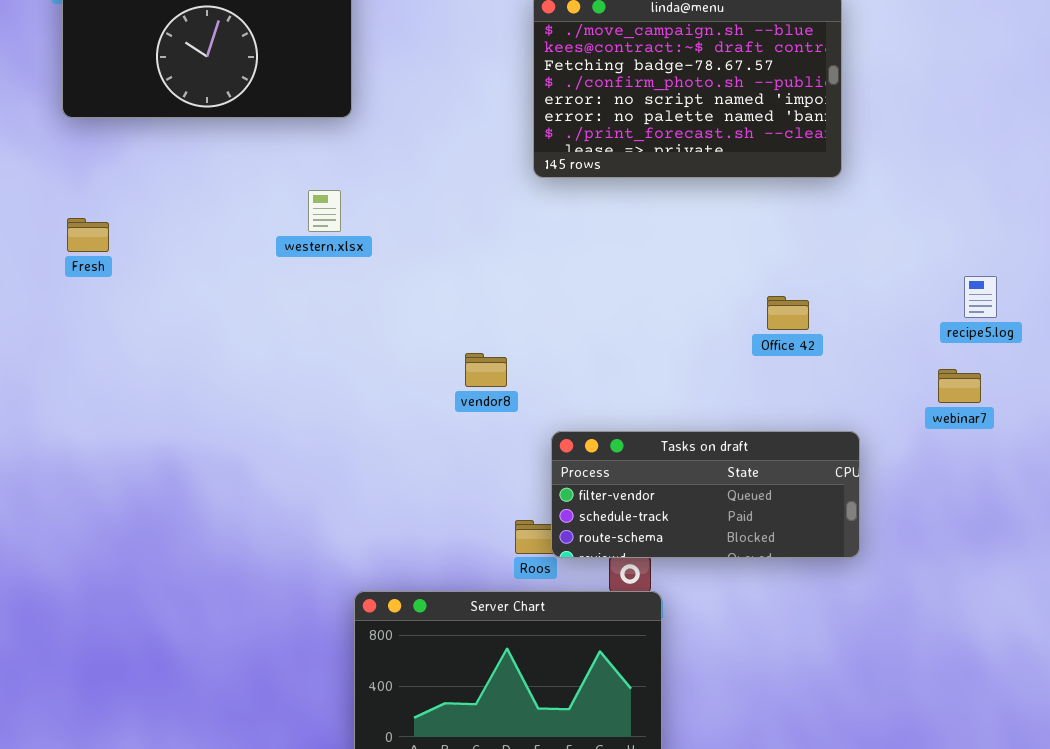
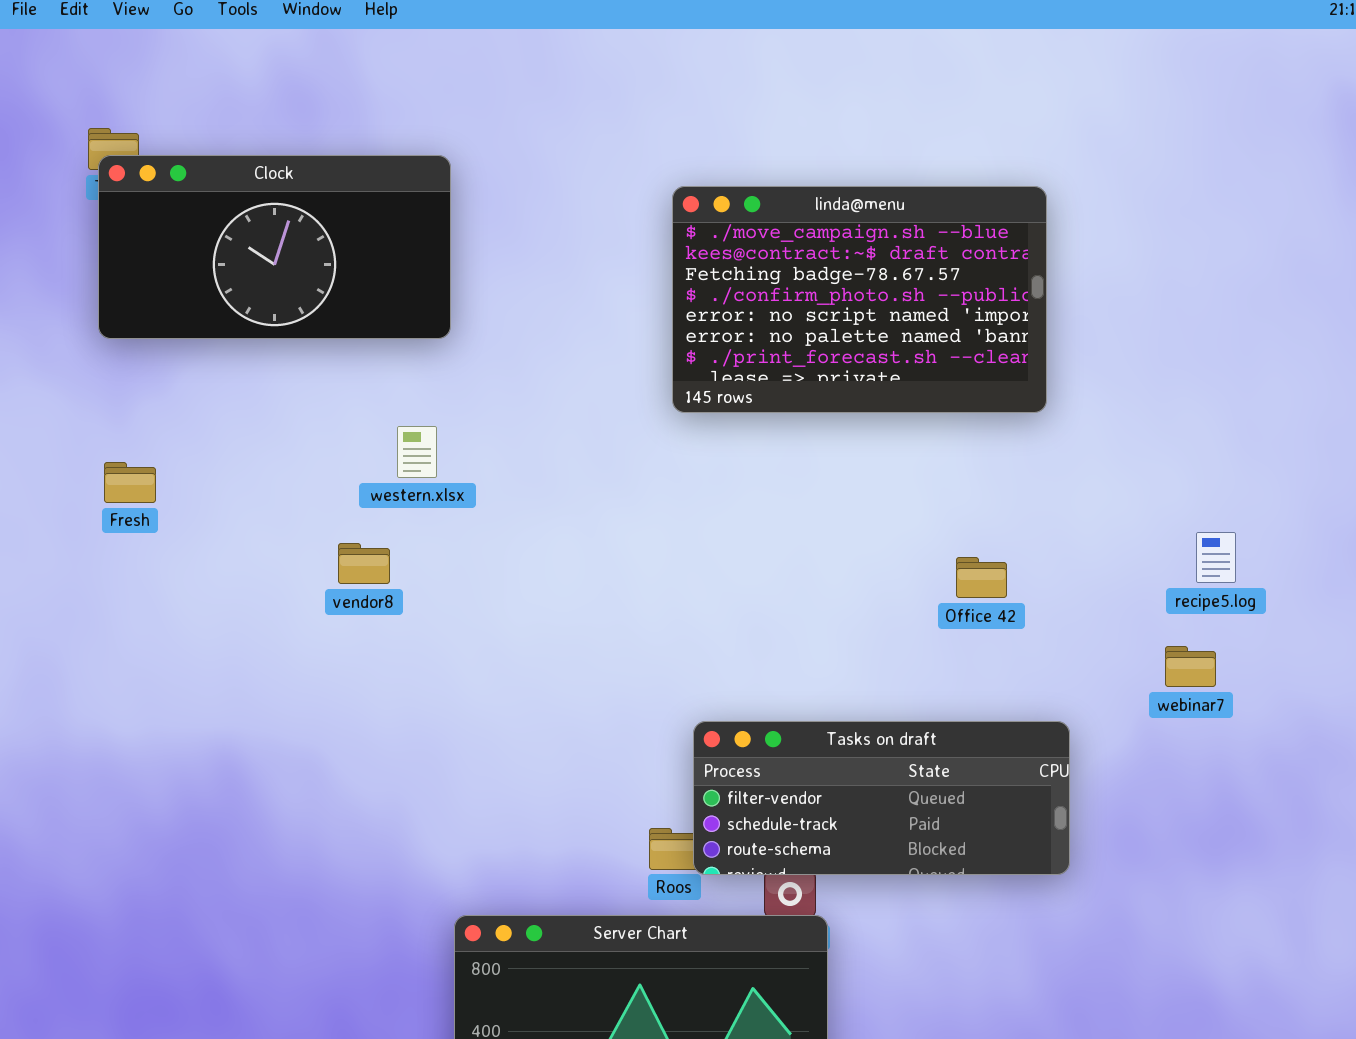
vendor8: [465,353,507,387] -> [338,543,390,584], moved

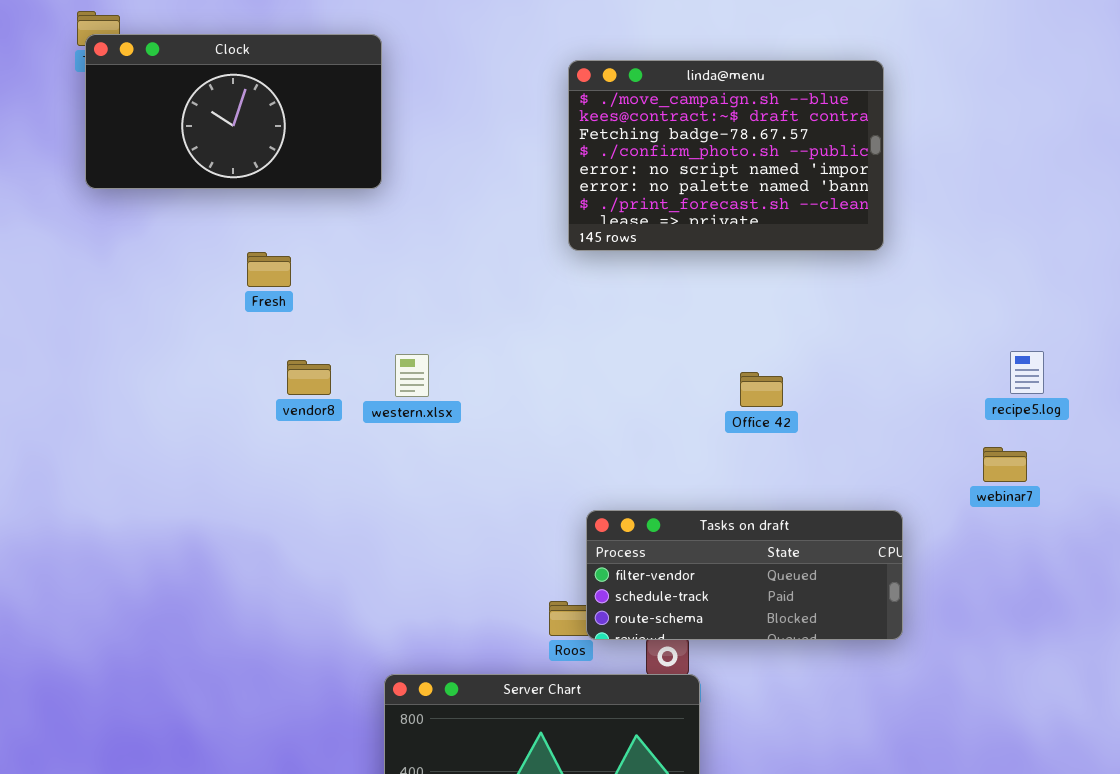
western.xlsx: [397,426,437,478] -> [395,354,429,397], moved
Fresh: [104,462,156,503] -> [247,252,291,287], moved
Office 42: [956,557,1007,598] -> [740,372,783,407], moved

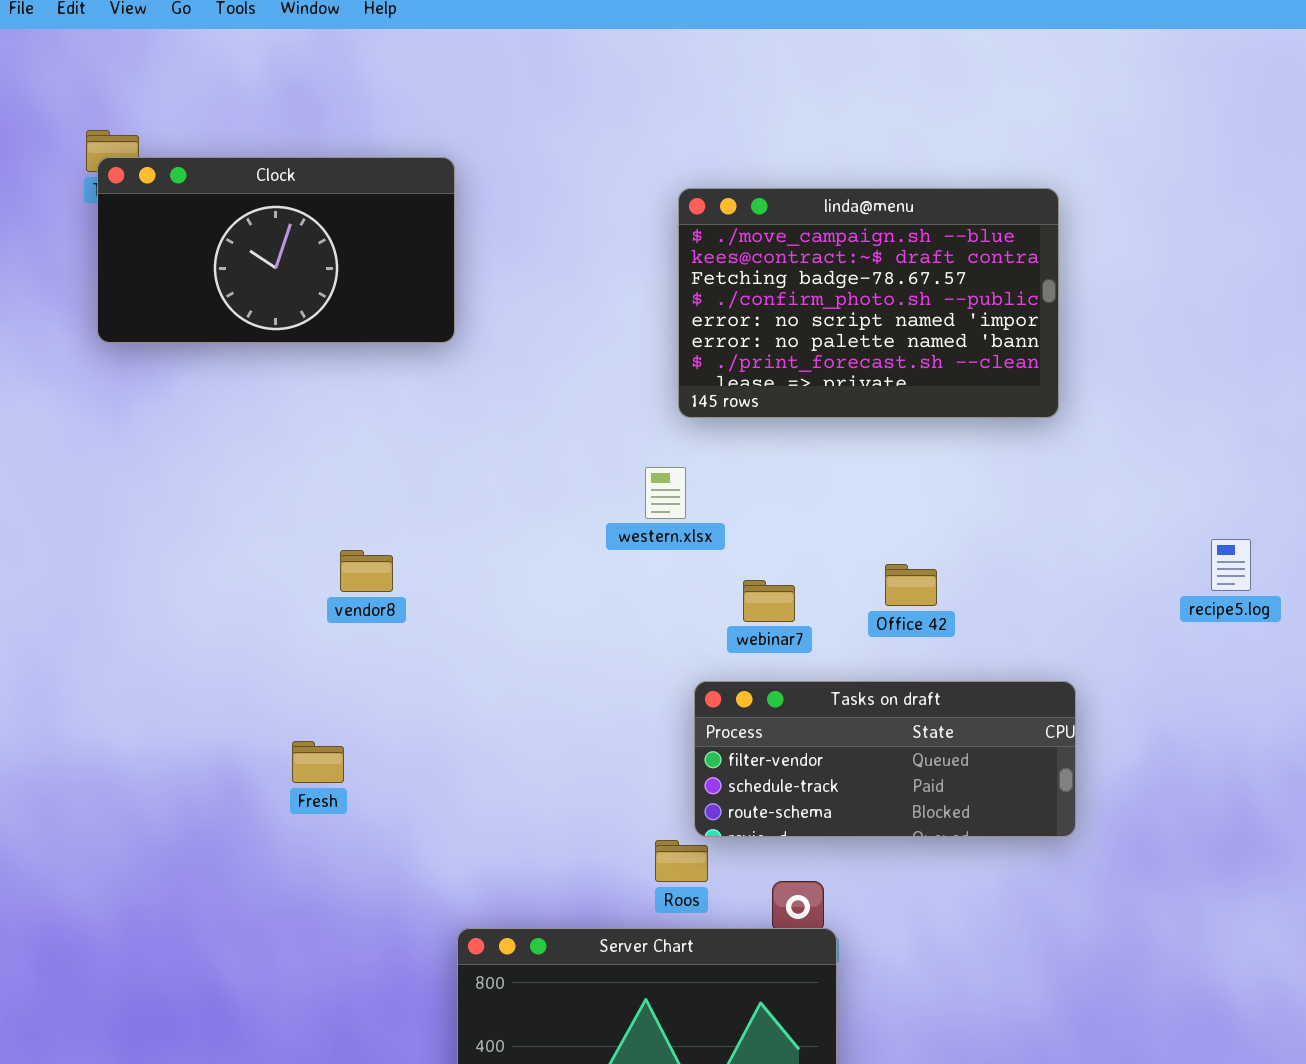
Fresh: [247,252,291,287] -> [292,741,344,783], moved
western.xlsx: [395,354,429,397] -> [645,467,686,519], moved
webinar7: [983,447,1027,482] -> [743,580,795,622], moved
Tasks on draft: [586,510,903,640] -> [694,681,1076,837], moved

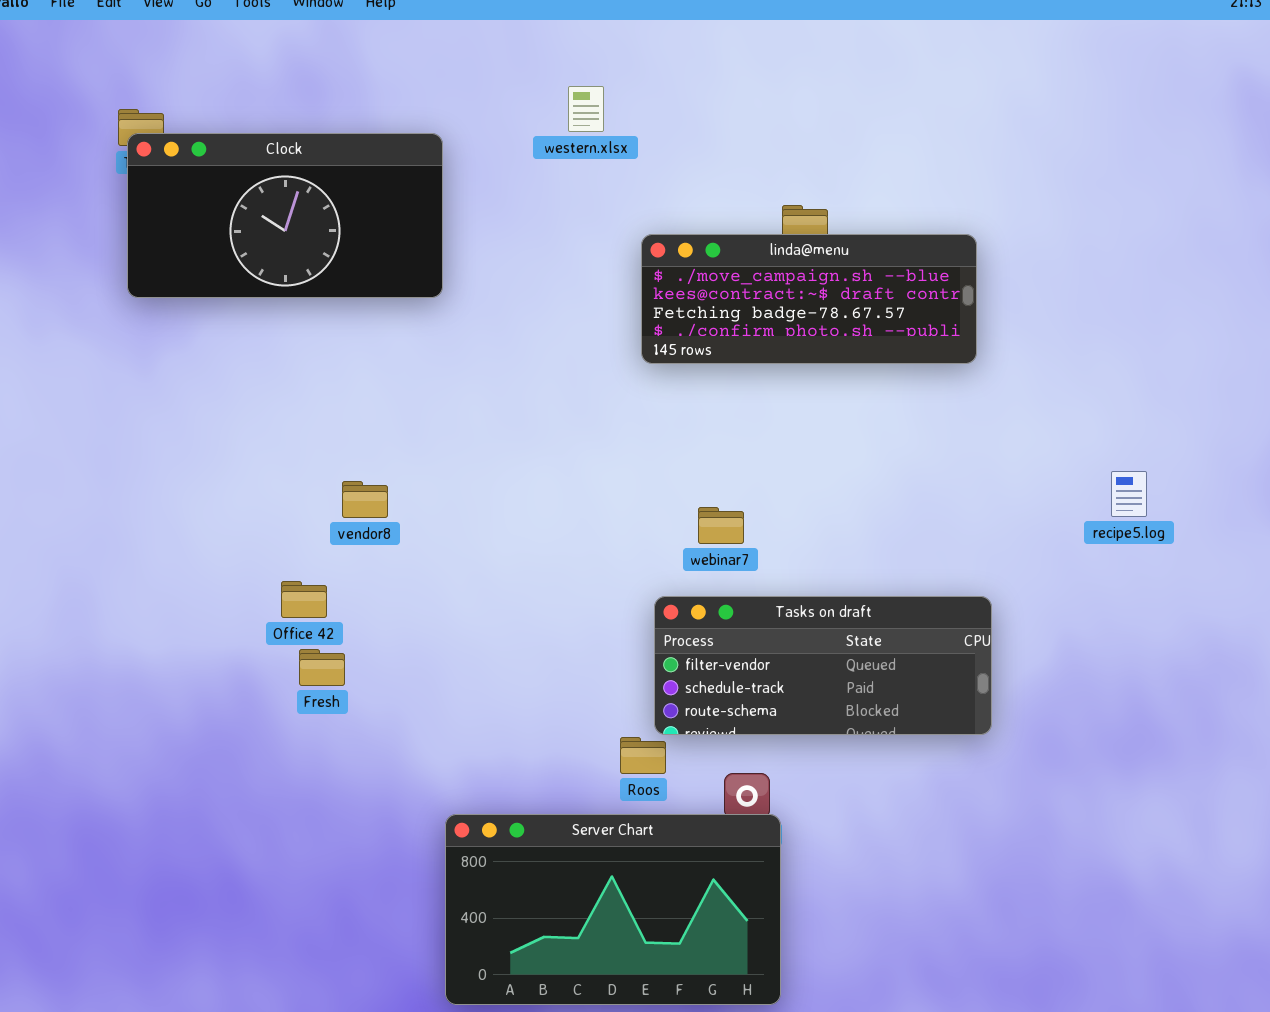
linda@menu: [678,188,1059,418] -> [641,234,977,364], resized
western.xlsx: [645,467,686,519] -> [568,86,604,132], moved
Office 42: [885,564,937,606] -> [281,581,327,618], moved

